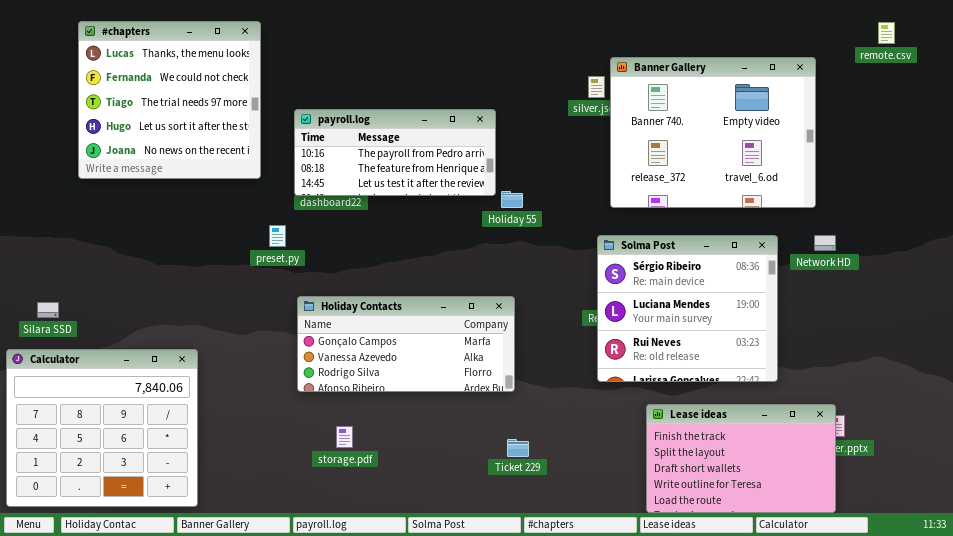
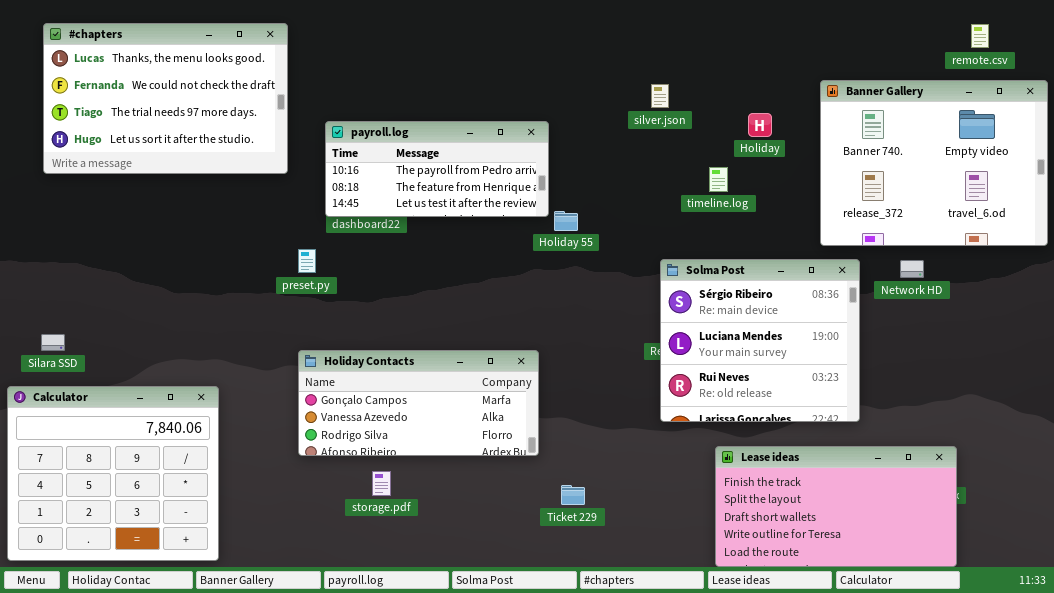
#chapters: [78,21,261,179] -> [43,23,288,174], resized
Banner Gallery: [610,57,816,208] -> [820,80,1048,246], moved
Holiday Contacts: [297,296,515,392] -> [298,350,539,456], moved
Lease ideas: [646,404,836,513] -> [715,446,957,567], resized

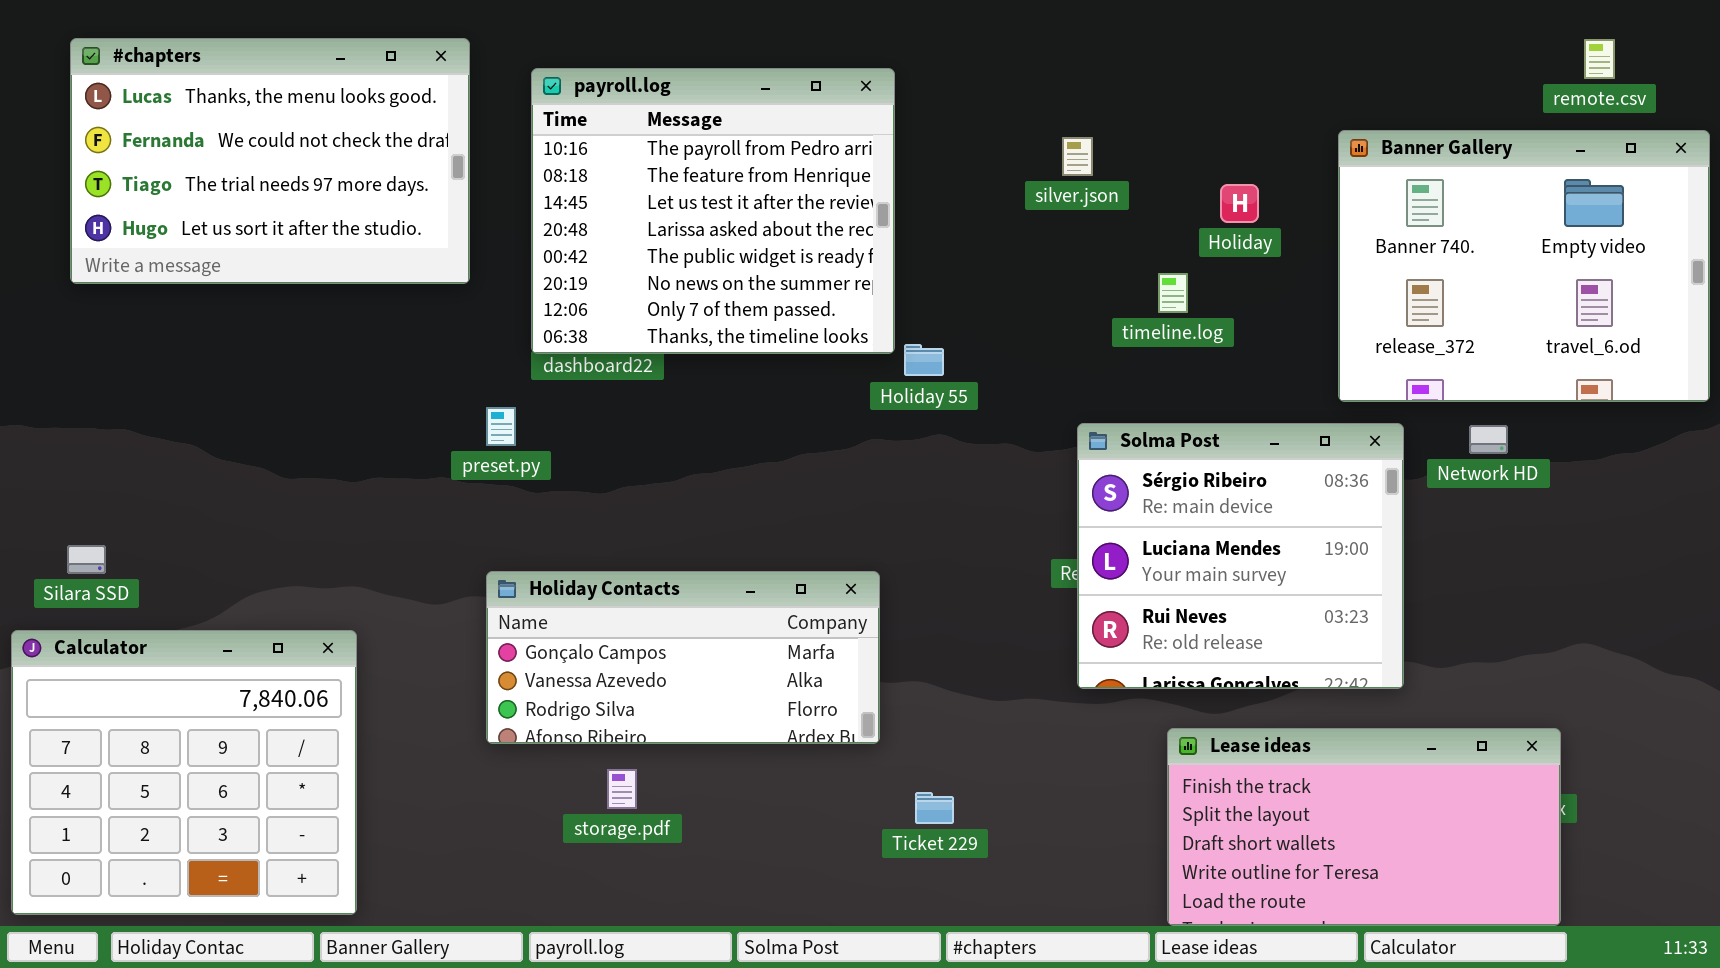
payroll.log: [325,121,549,217] -> [531,68,895,354], resized

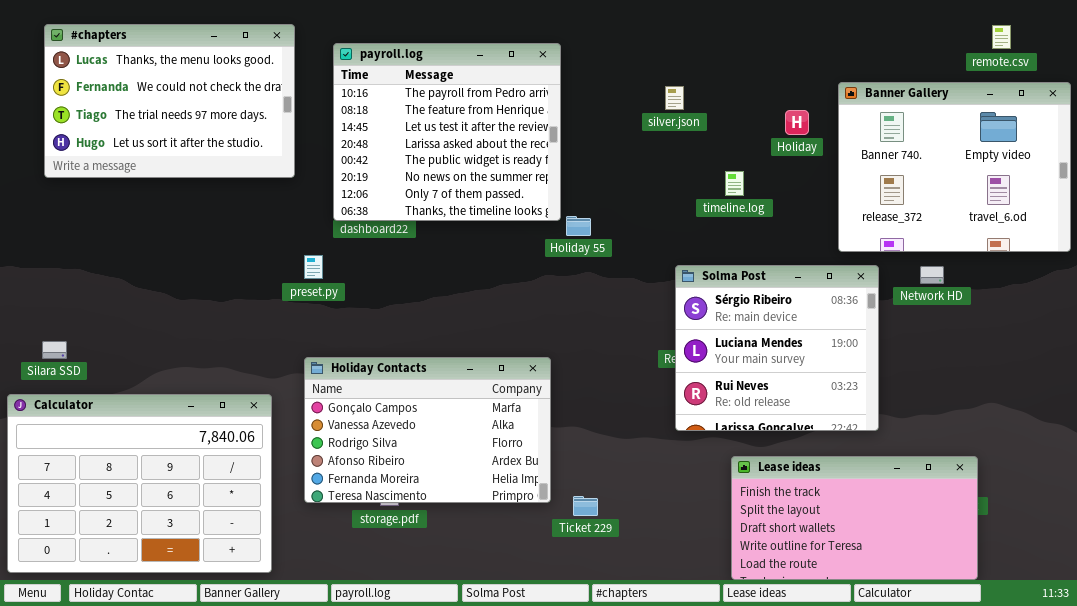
Holiday: [1220,184,1259,223] -> [785,110,809,135], moved
Holiday Contacts: [486,571,880,744] -> [304,357,551,503], resized
Calculator: [11,630,357,915] -> [7,394,272,573], resized

